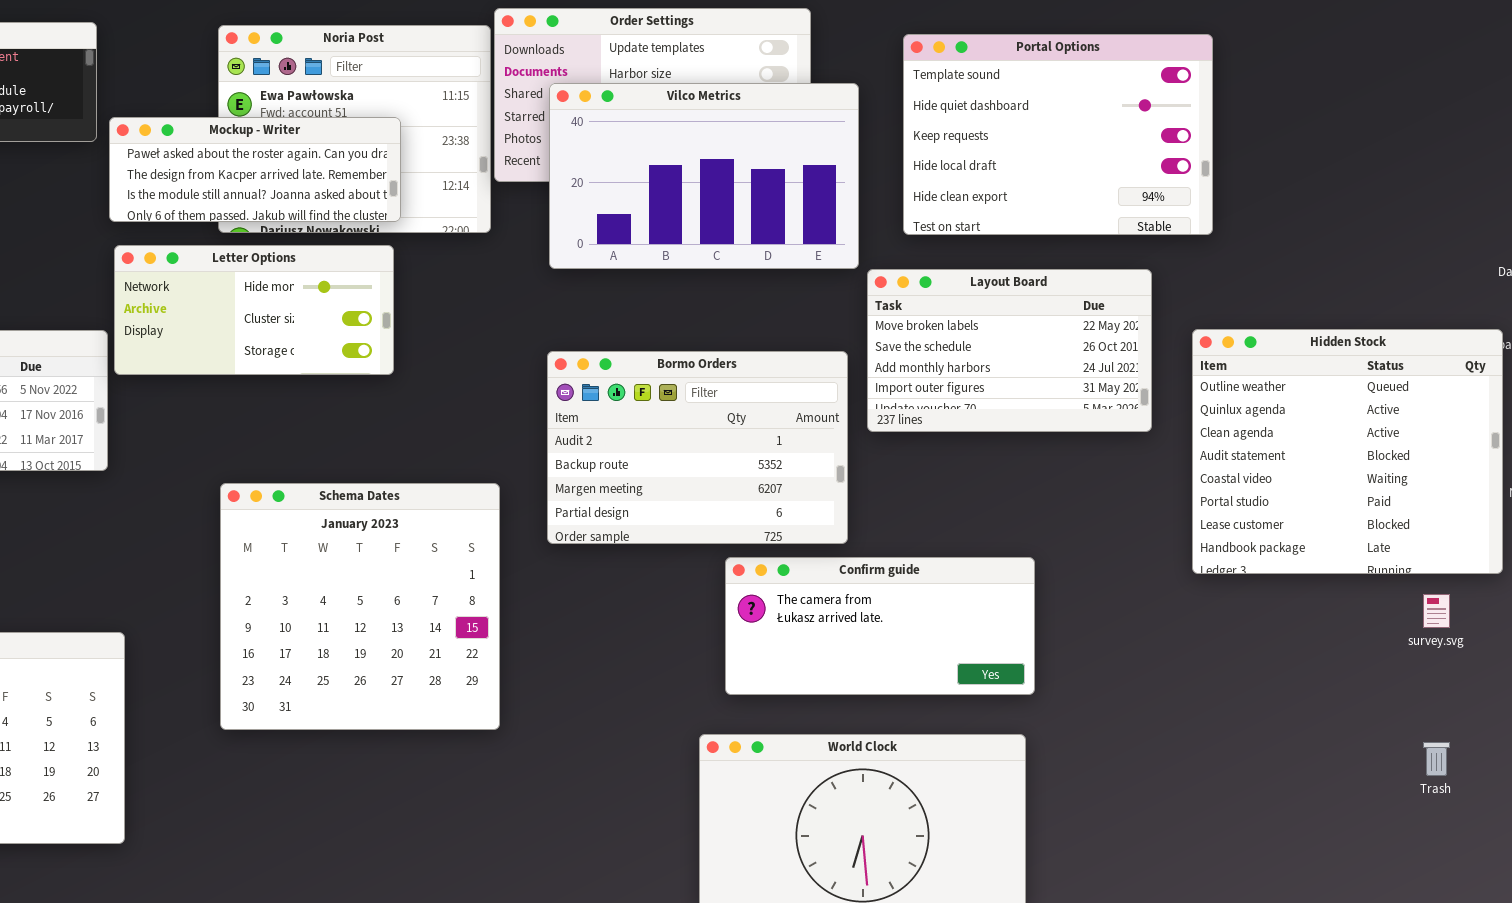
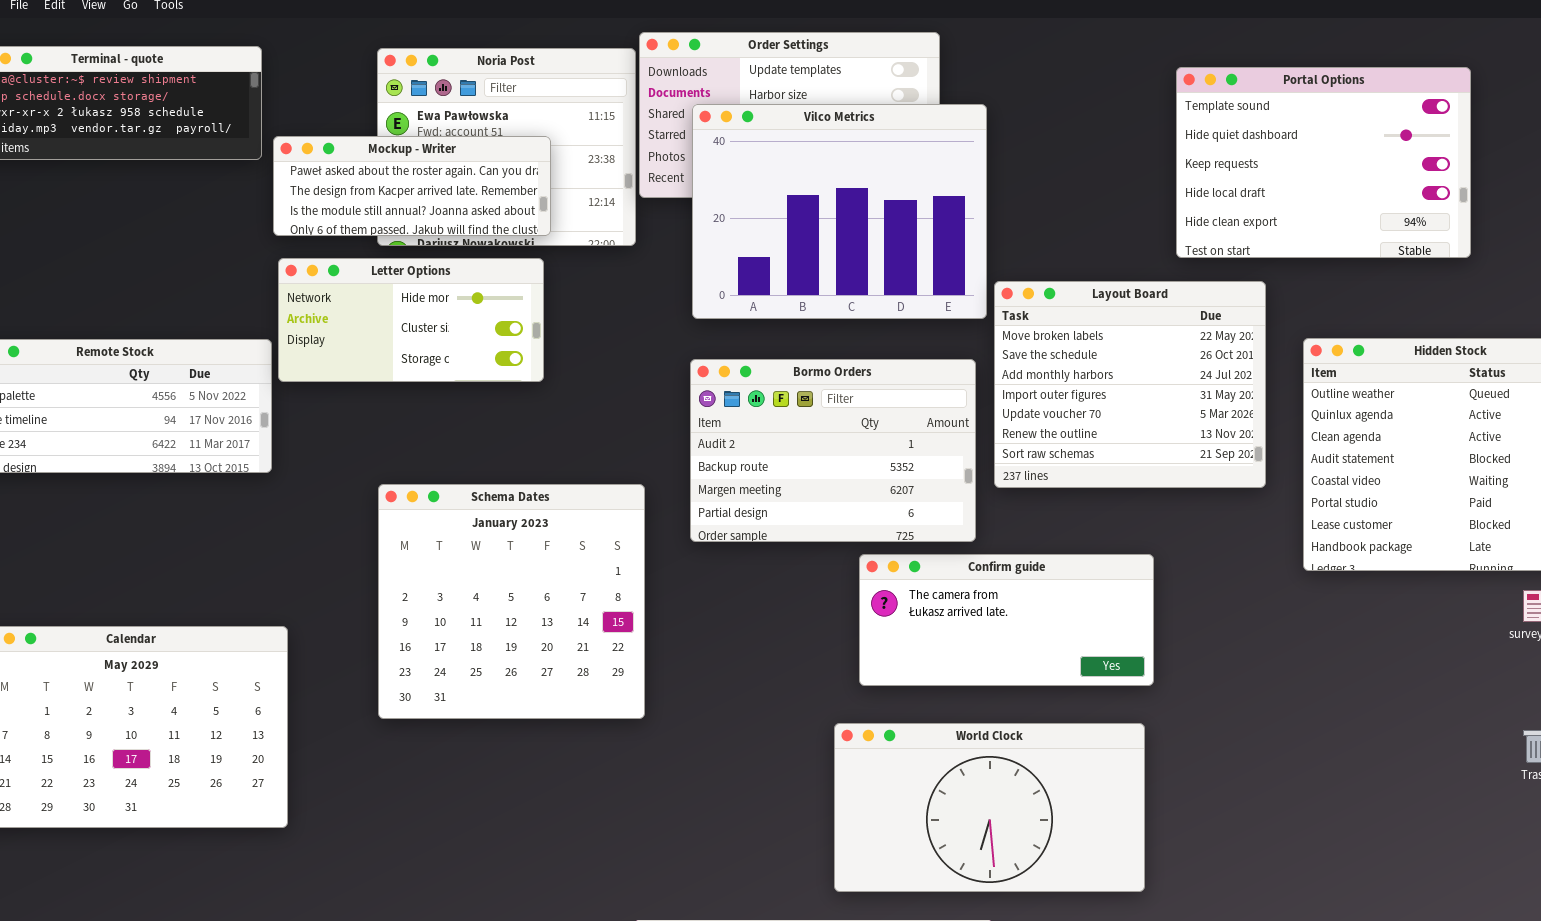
Portal Options: [903,34,1213,235] -> [1176,67,1471,258], moved
Vilco Metrics: [549,83,859,269] -> [692,104,987,319], resized
Layout Board: [867,269,1152,432] -> [994,281,1266,488], resized

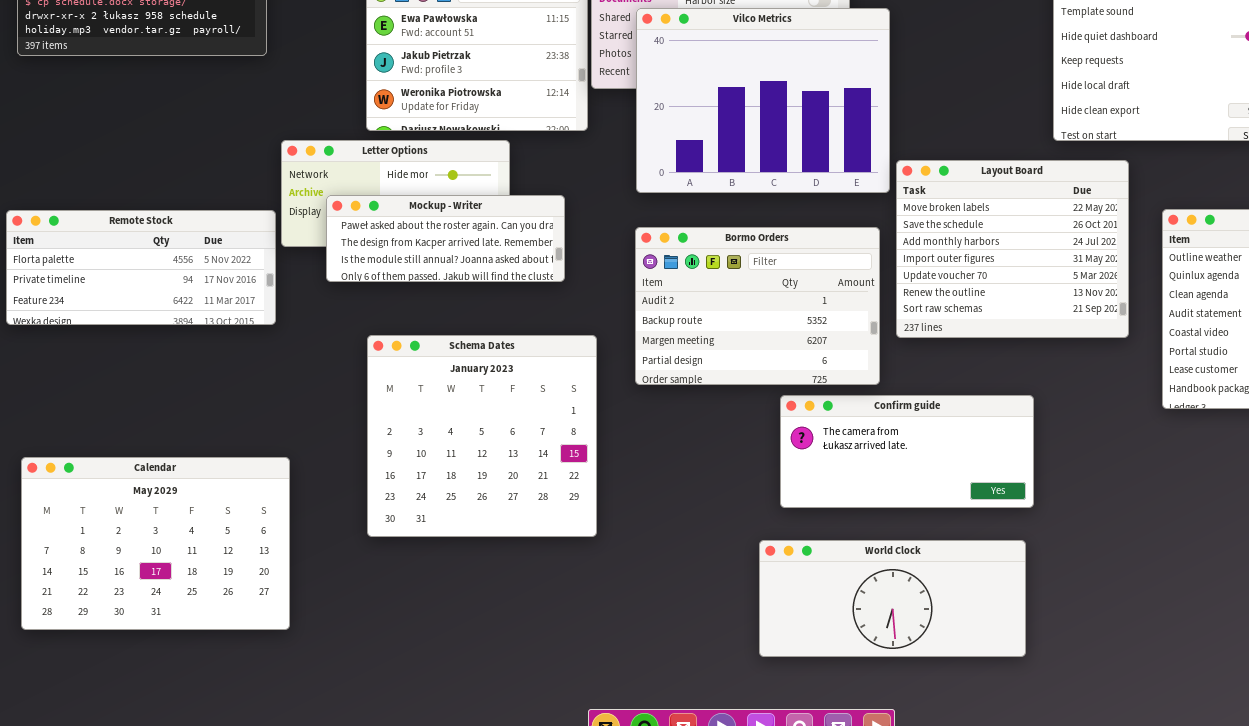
Mockup - Writer: [273,136,551,236] -> [326,195,565,282], moved
World Clock: [834,723,1145,892] -> [759,540,1026,657], resized

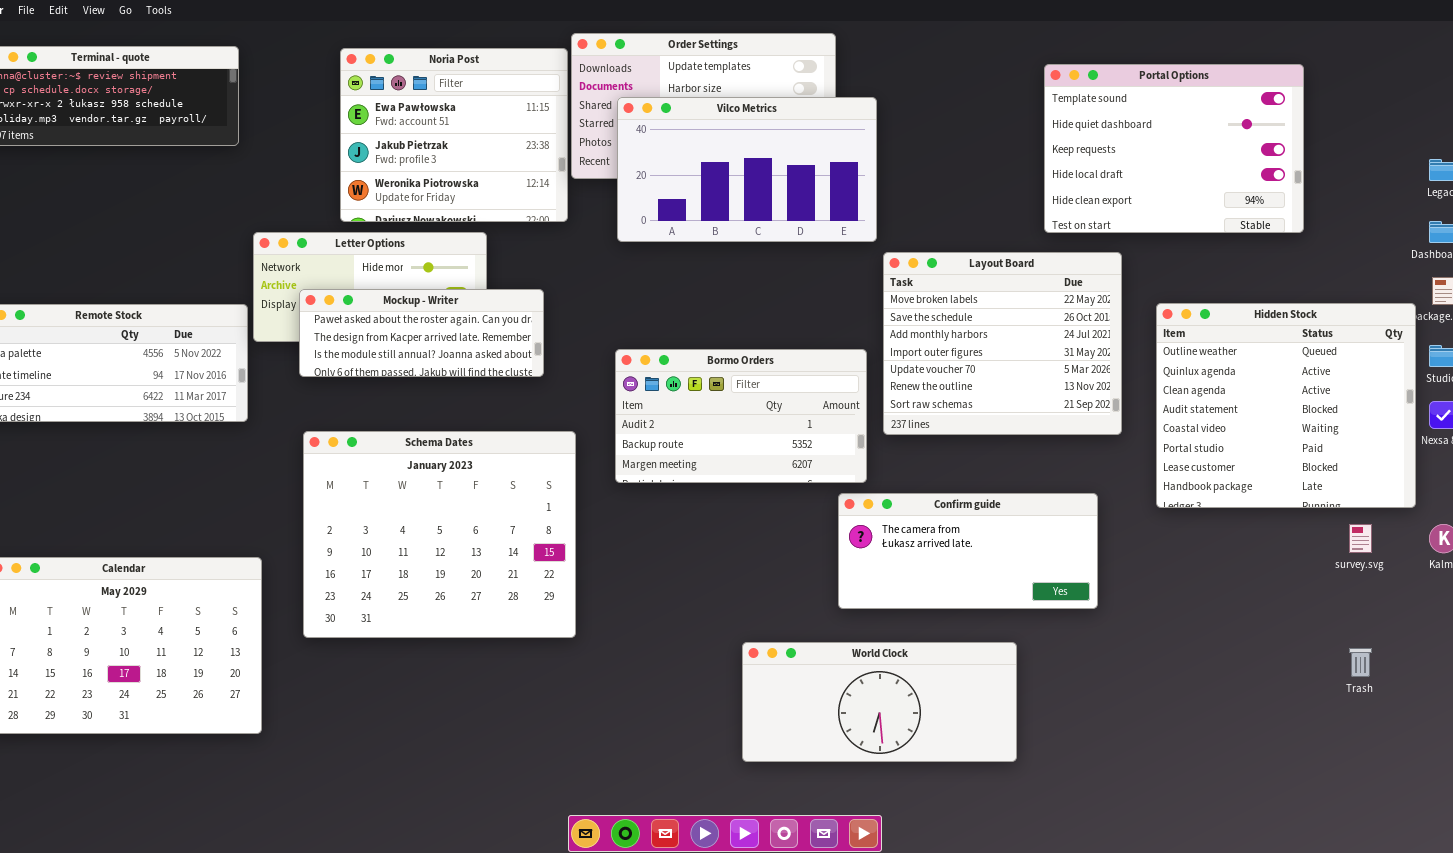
Vilco Metrics: [636,8,890,193] -> [617,97,877,242], resized
Bormo Orders: [635,227,880,385] -> [615,349,867,483], resized
Schema Dates: [367,335,597,537] -> [303,431,576,638], resized
Confirm guide: [780,395,1034,508] -> [838,493,1098,609], moved

